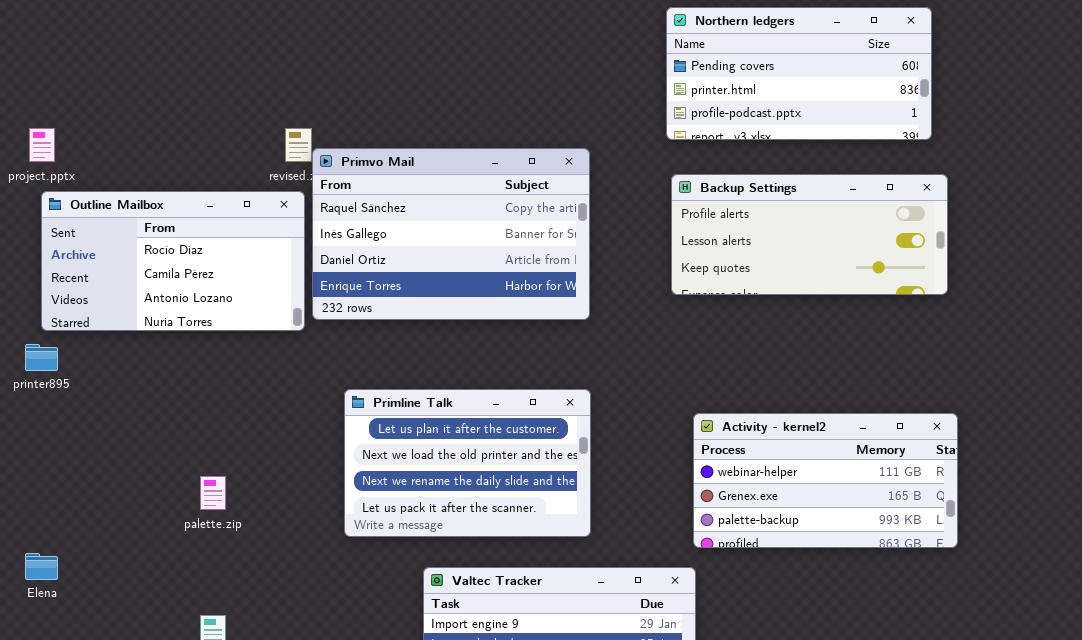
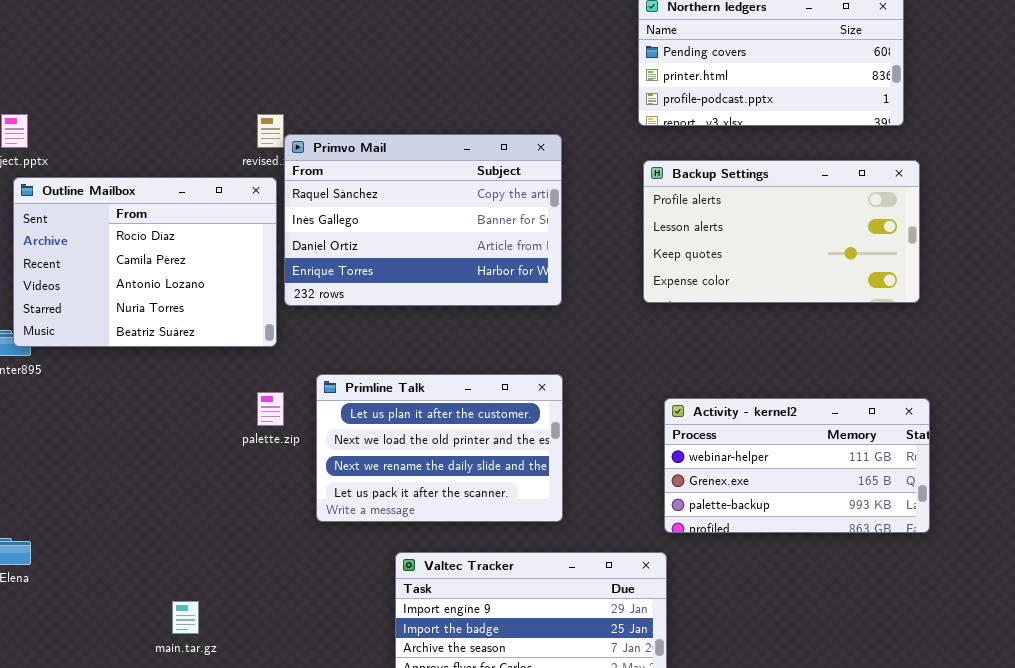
Backup Settings: [671,174,948,295] -> [643,160,920,303], resized
Outline Mailbox: [41,191,305,331] -> [13,177,277,347], resized
palette.zip: [200,476,226,510] -> [257,392,284,426], moved

